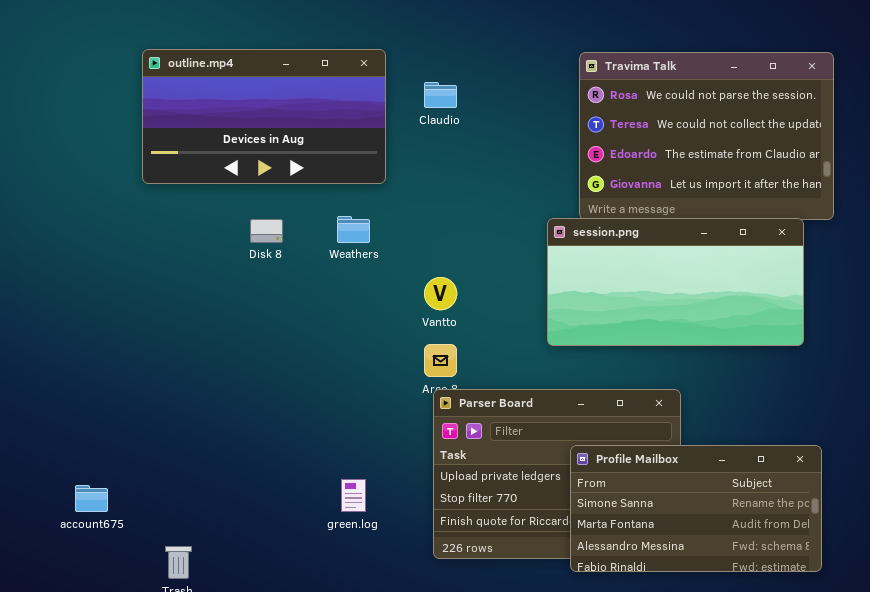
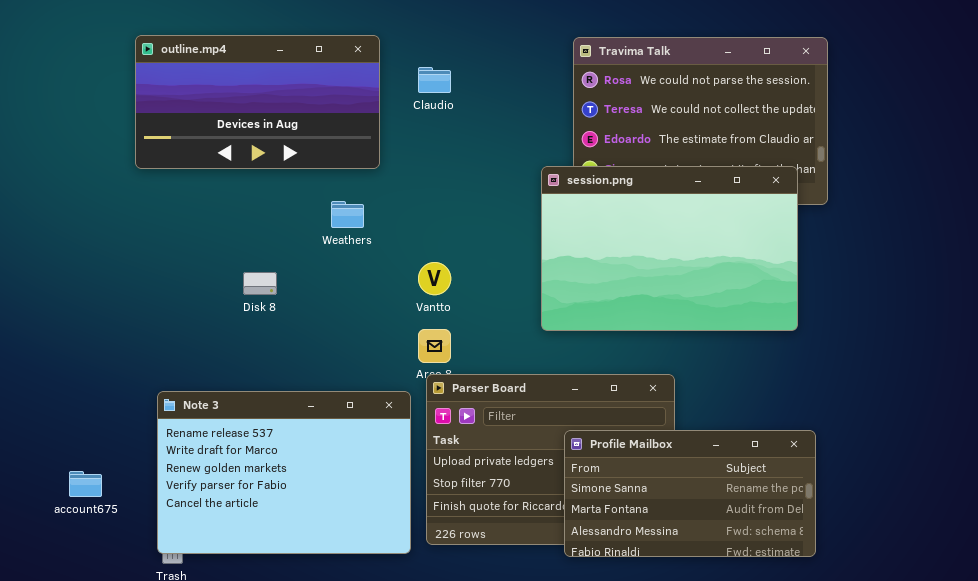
session.png: [547,218,804,346] -> [541,166,798,331], resized
Disk 8: [250,219,283,243] -> [243,272,277,295], moved
Note 3: none -> [157,391,411,554], opened

